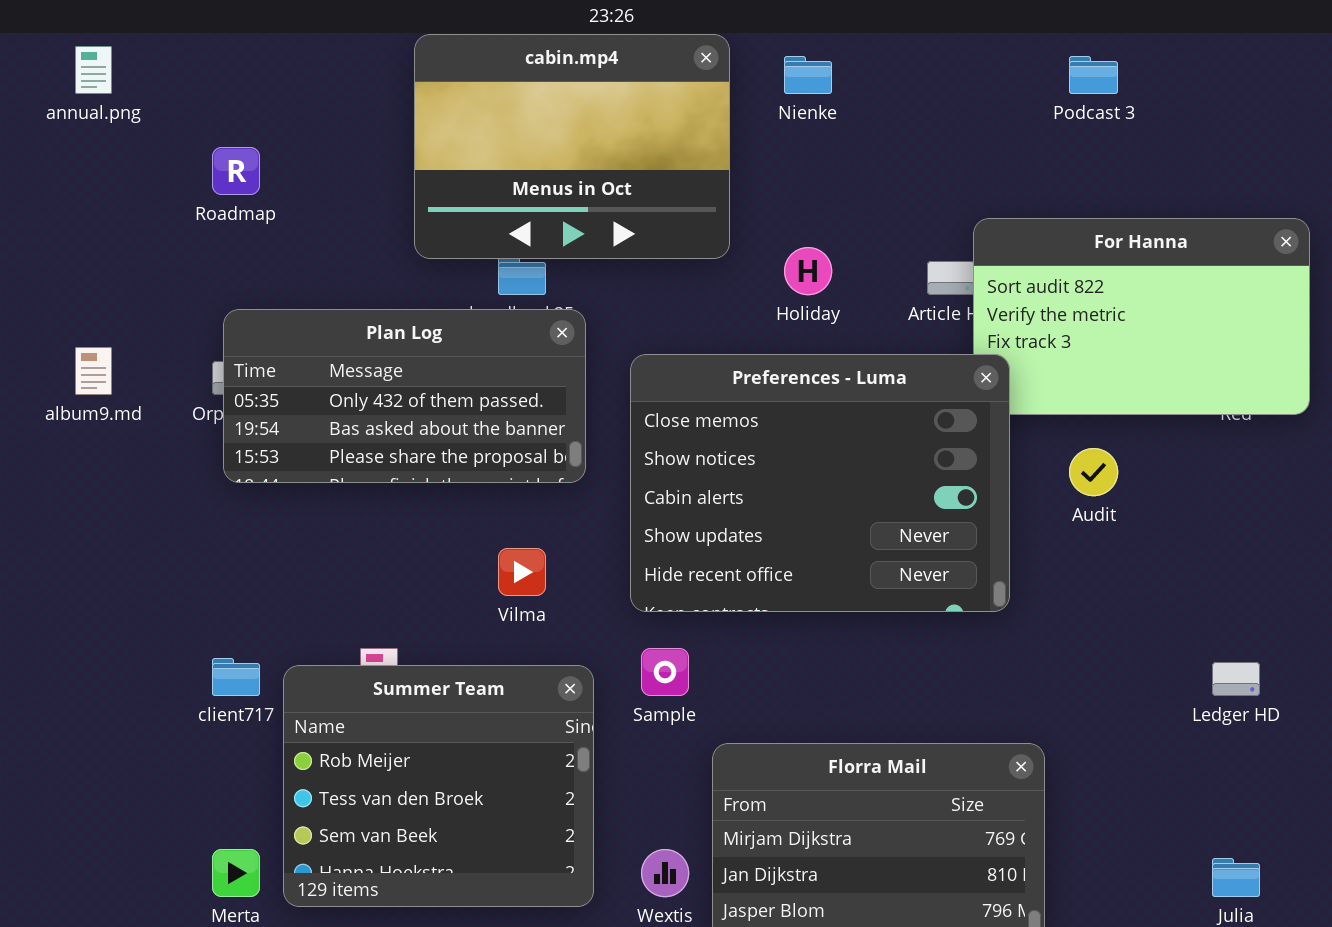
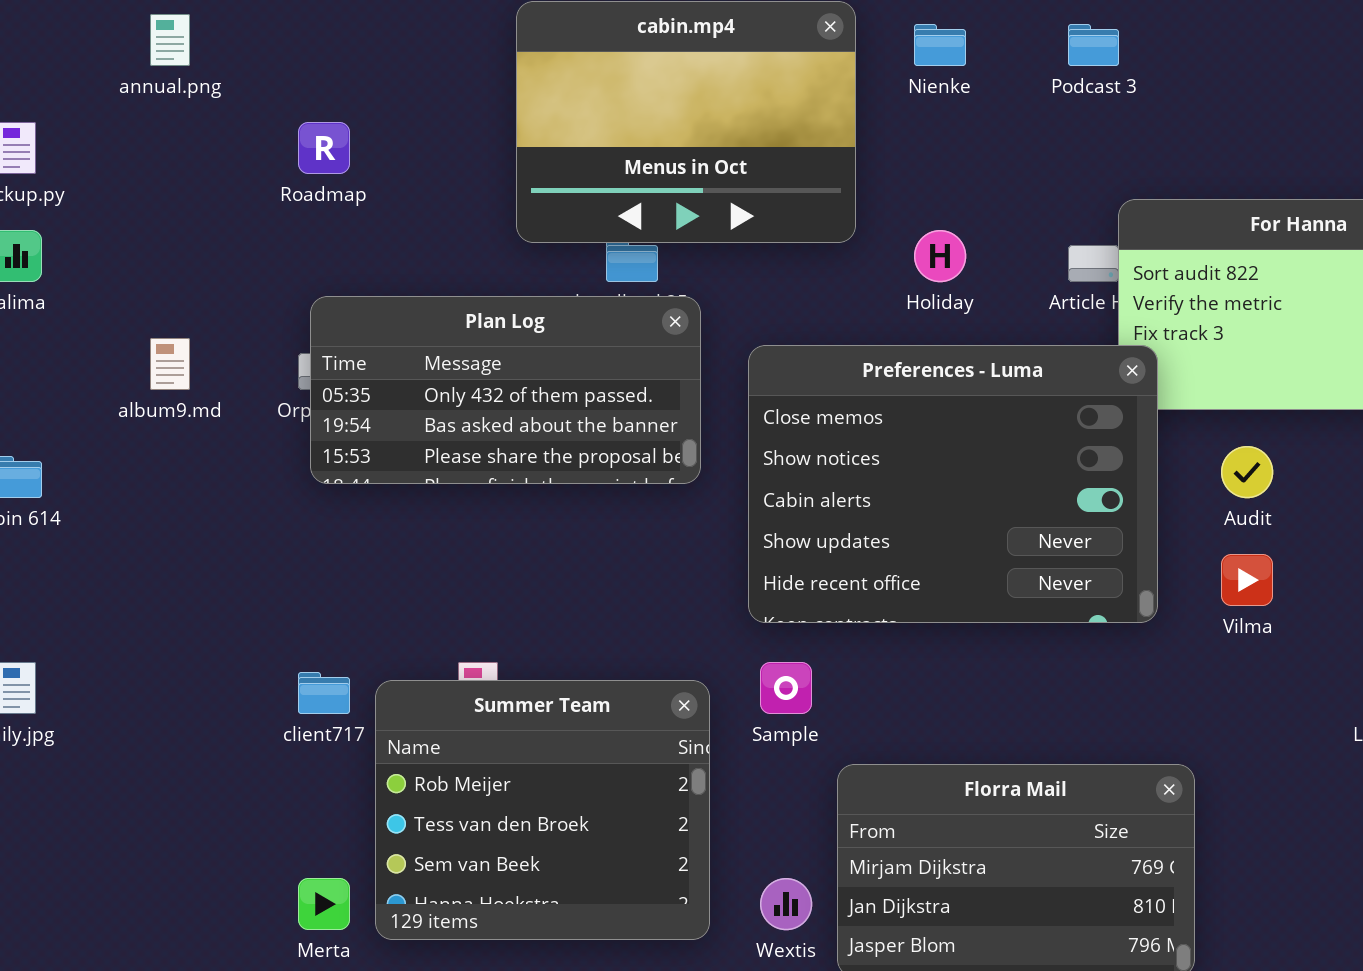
Podcast 3: [1069,56,1118,94] -> [1068,24,1119,66], moved
Vilma: [498,548,546,596] -> [1221,554,1273,606], moved

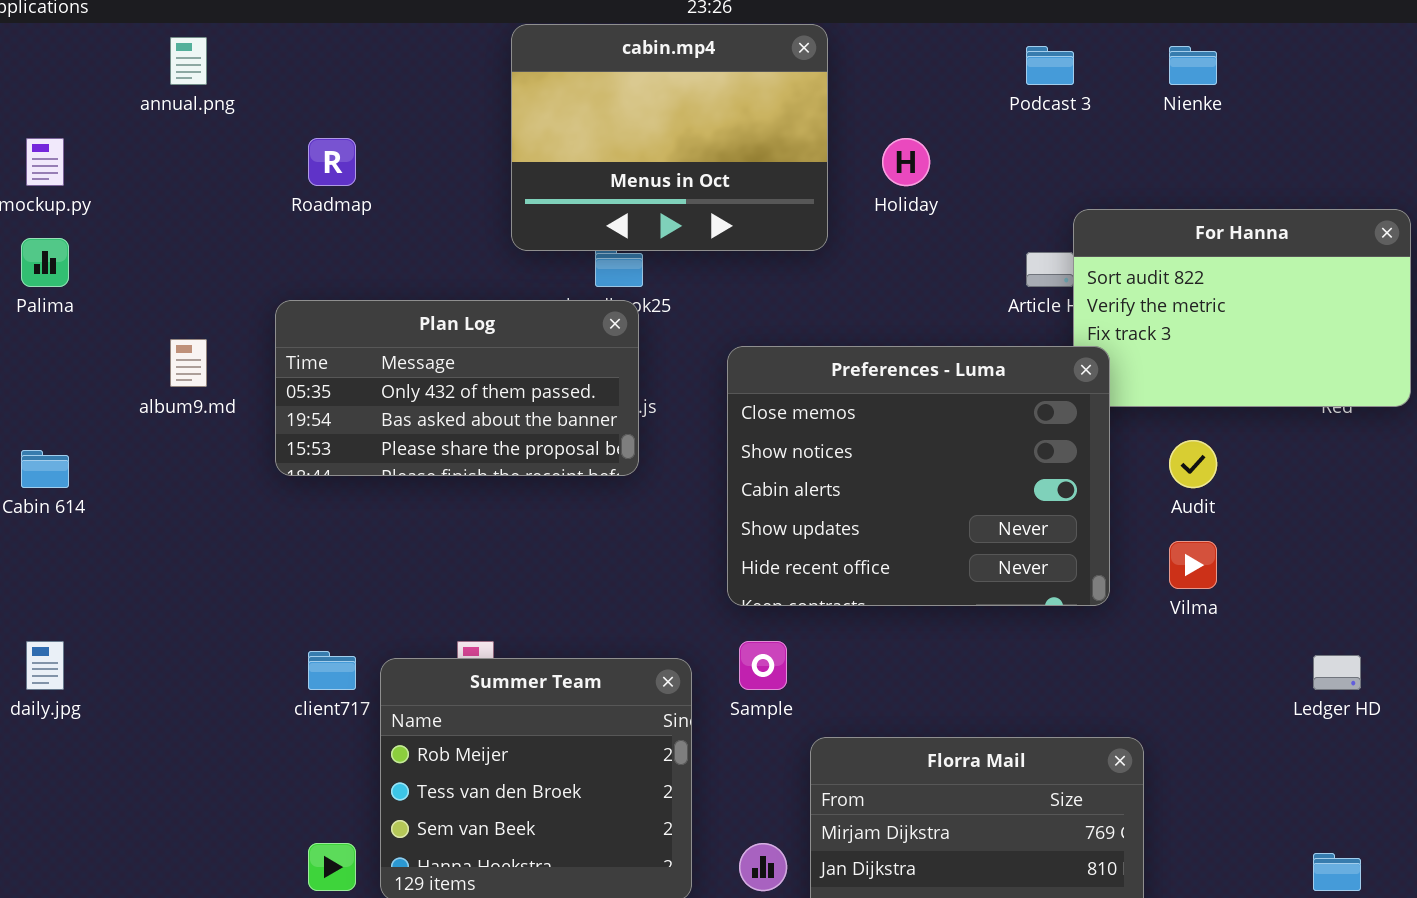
Nienke: [914,24,966,66] -> [1169,46,1217,85], moved
Holiday: [914,230,966,282] -> [882,138,930,186], moved
Plan Log: [310,296,701,484] -> [275,300,639,476], moved

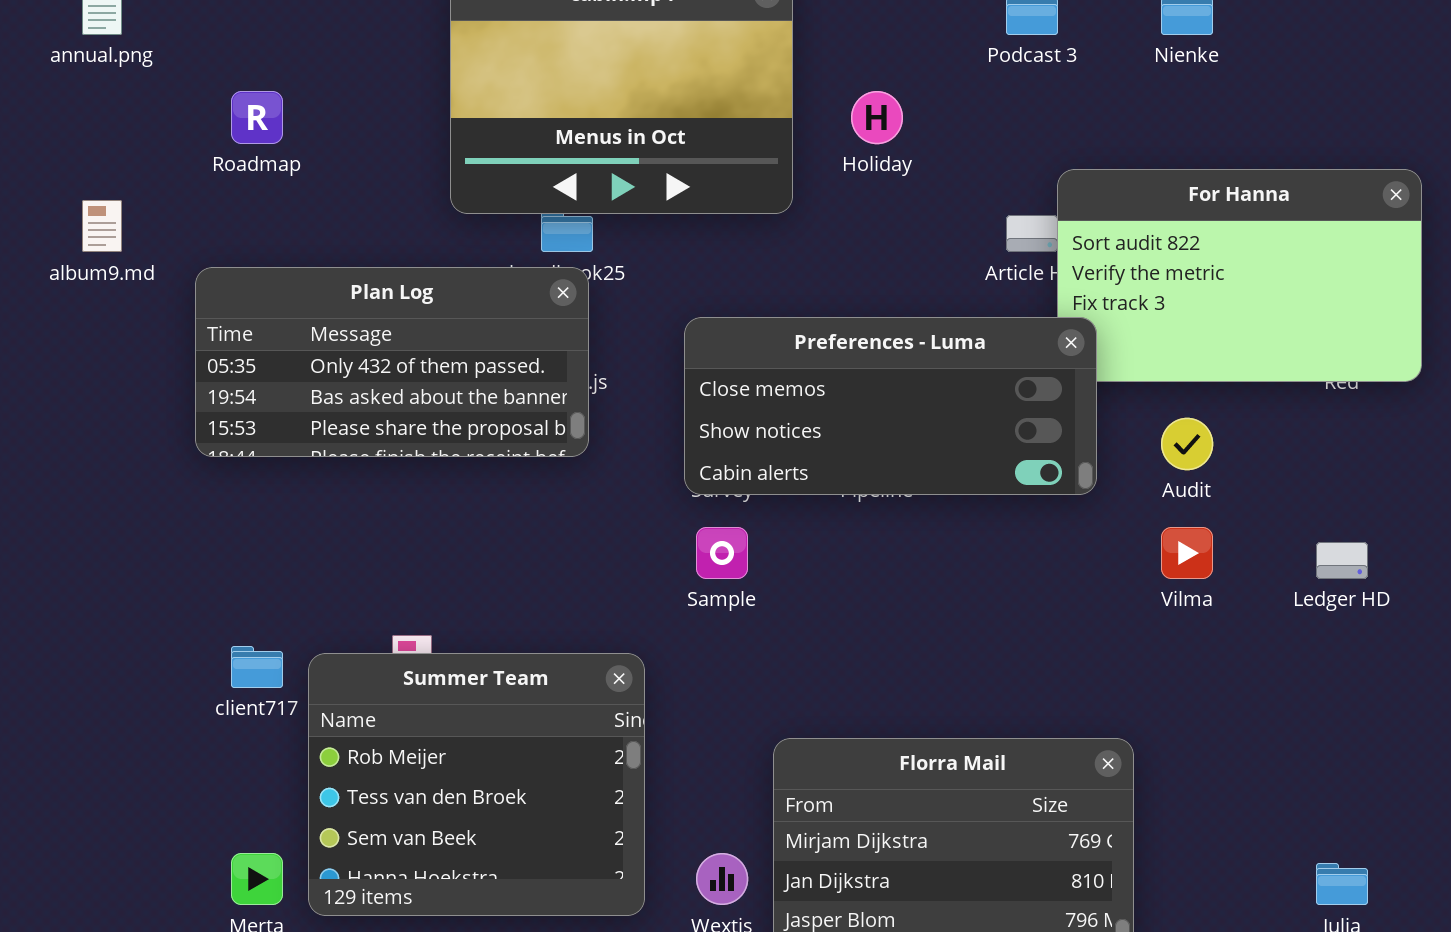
album9.md: [170,339,207,387] -> [82,200,122,252], moved
Preferences - Luma: [727,346,1110,606] -> [684,317,1097,495], resized
Sample: [739,641,787,690] -> [696,527,748,579], moved
Ledger HD: [1313,655,1361,690] -> [1316,542,1368,579], moved

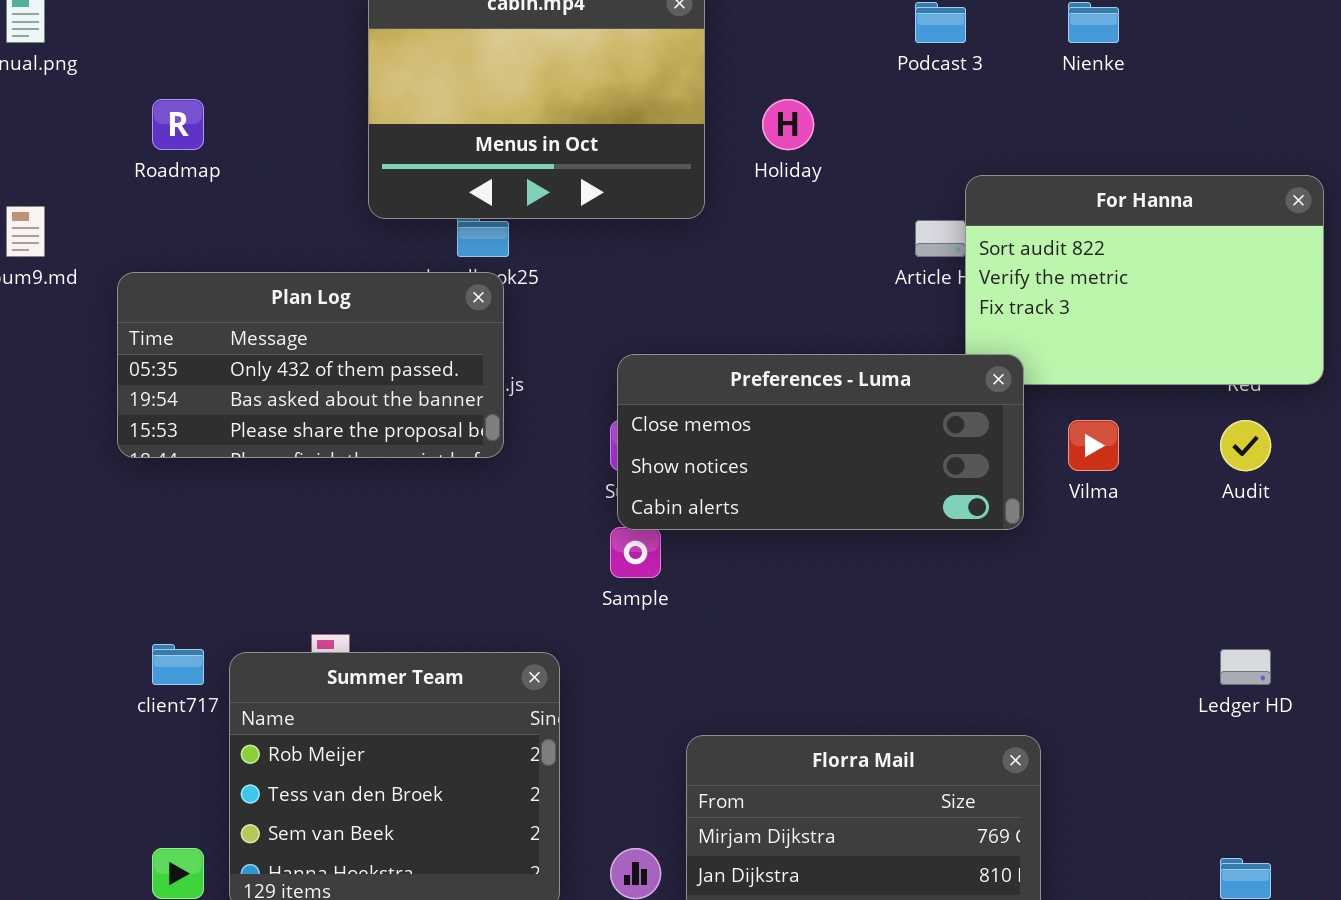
Preferences - Luma: [684,317,1097,495] -> [617,354,1024,530], moved
Audit: [1161,418,1213,470] -> [1220,420,1271,471], moved
Vilma: [1161,527,1213,579] -> [1068,420,1119,471], moved
Ledger HD: [1316,542,1368,579] -> [1220,649,1271,685], moved

